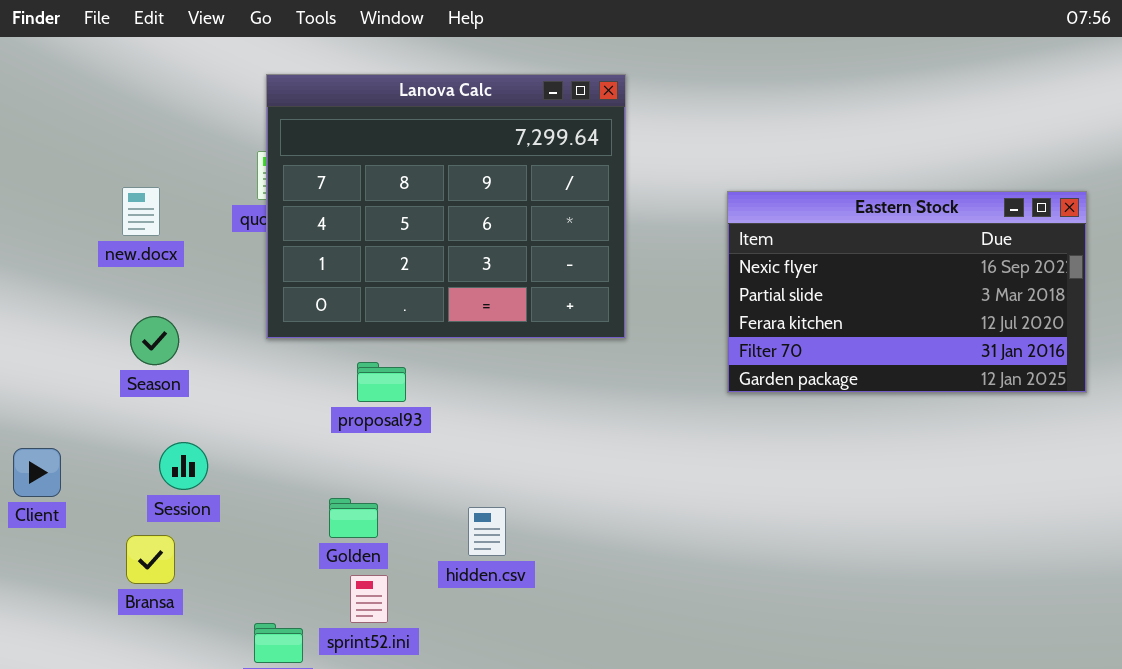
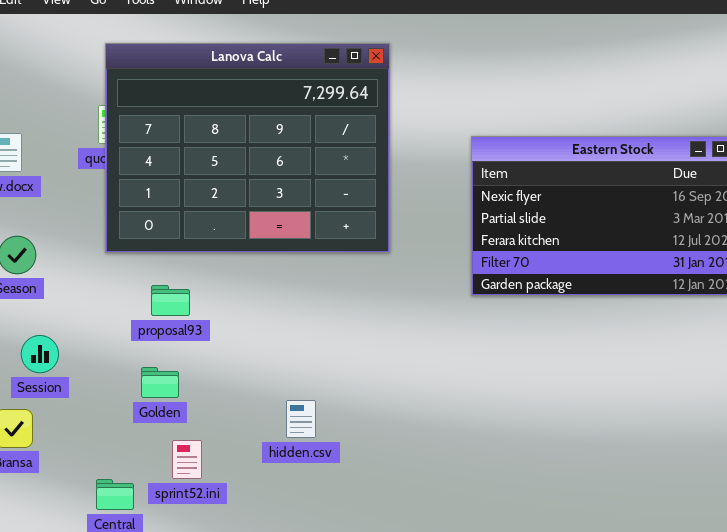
proposal93: [357,362,406,402] -> [151,285,190,316], moved
Golden: [329,498,378,538] -> [141,367,179,398], moved
hidden.csv: [468,507,506,556] -> [286,400,316,438], moved

